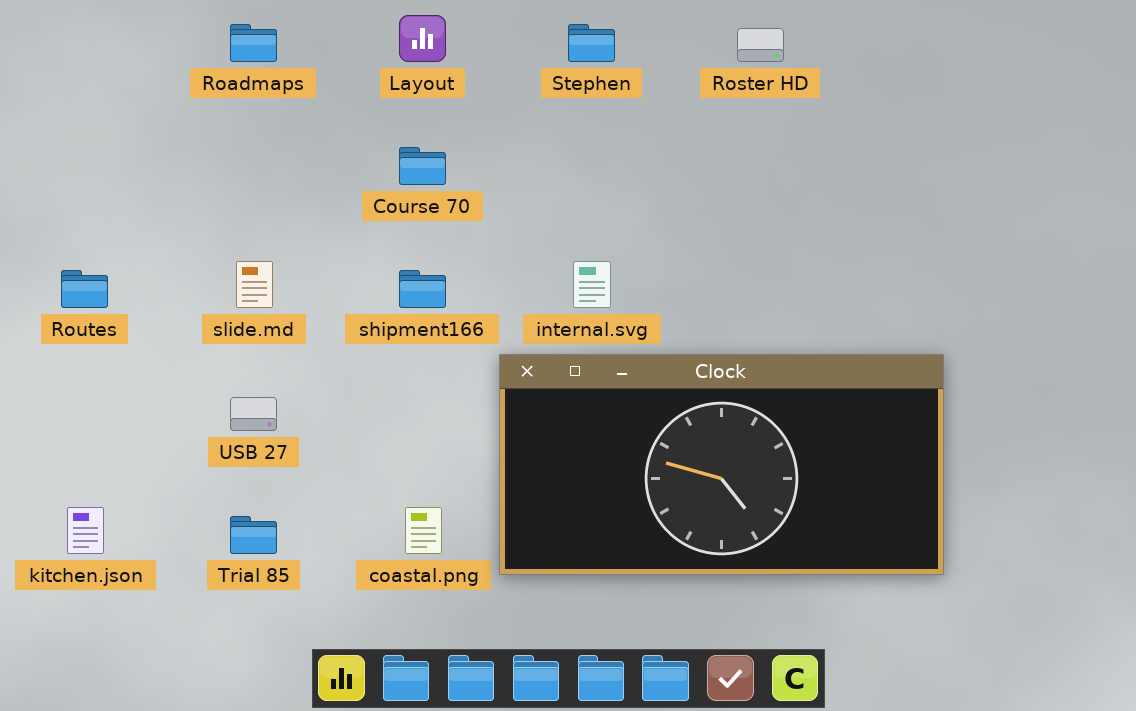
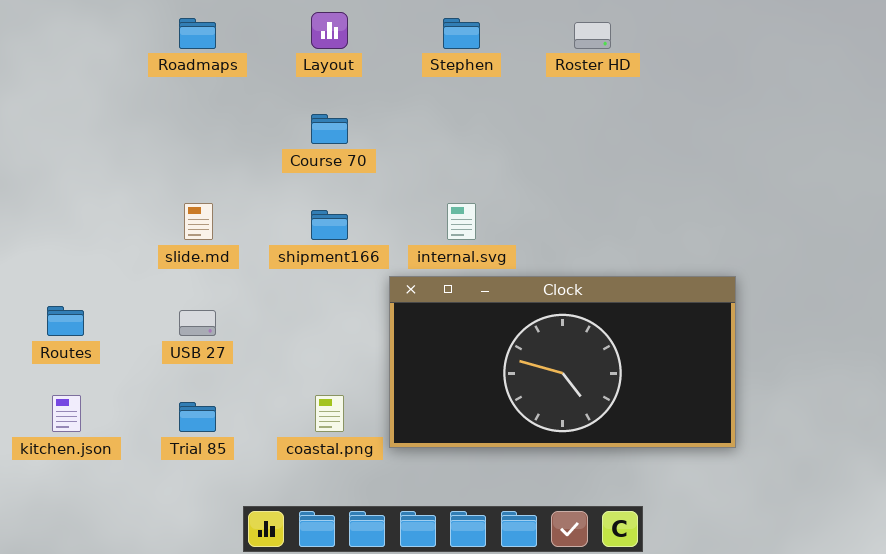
Routes: [61,270,108,308] -> [47,306,84,336], moved

